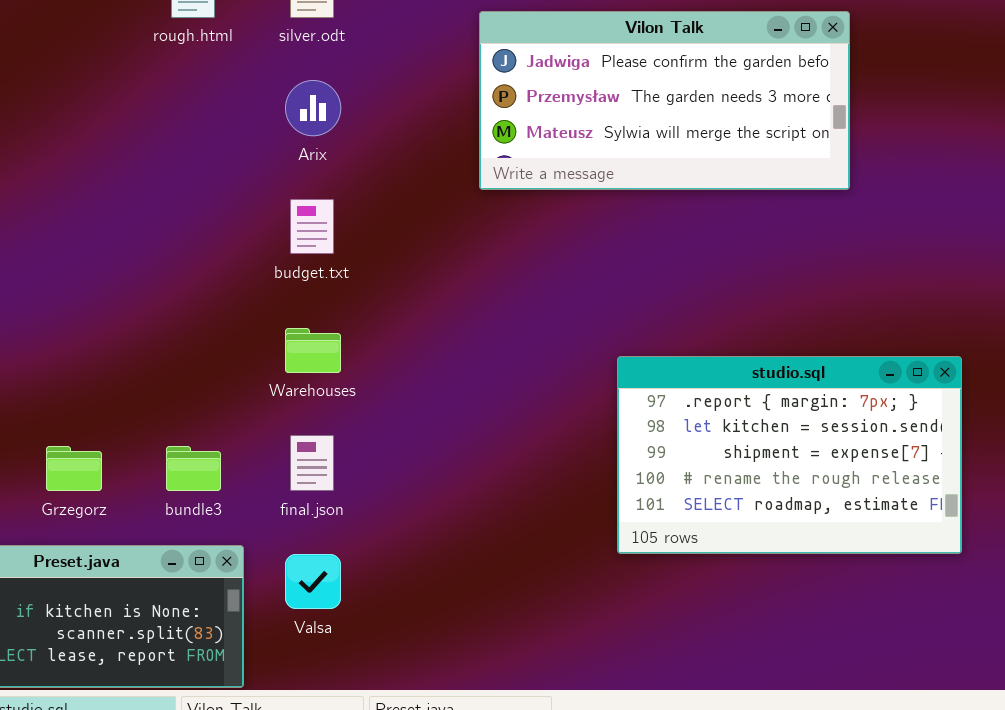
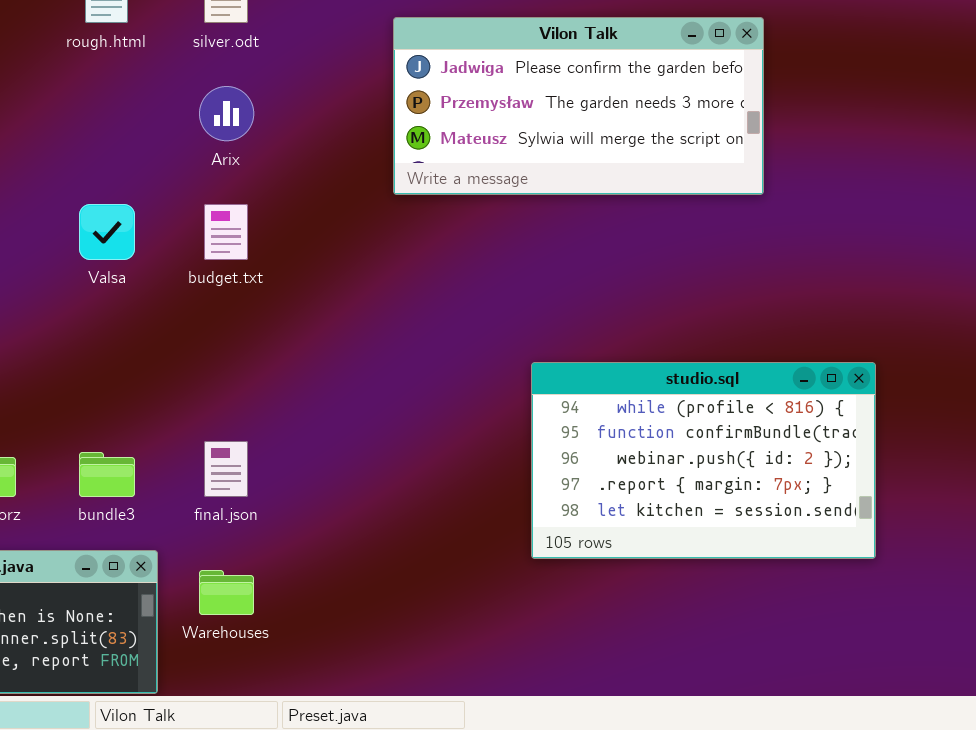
Warehouses: [285,328,341,373] -> [199,570,254,615], moved
studio.sql: [617,356,962,554] -> [531,362,876,559], scrolled up 3 rows
Valsa: [285,554,341,609] -> [79,204,135,260], moved

